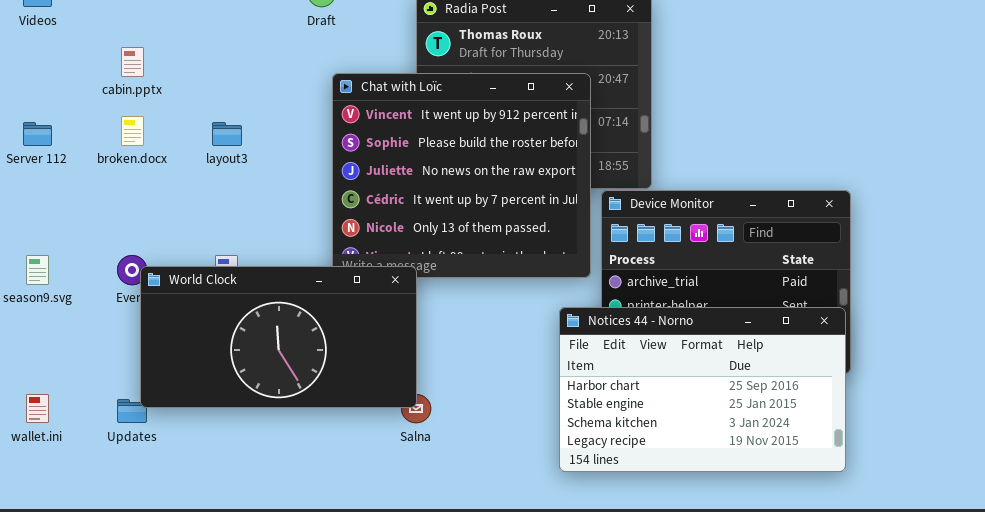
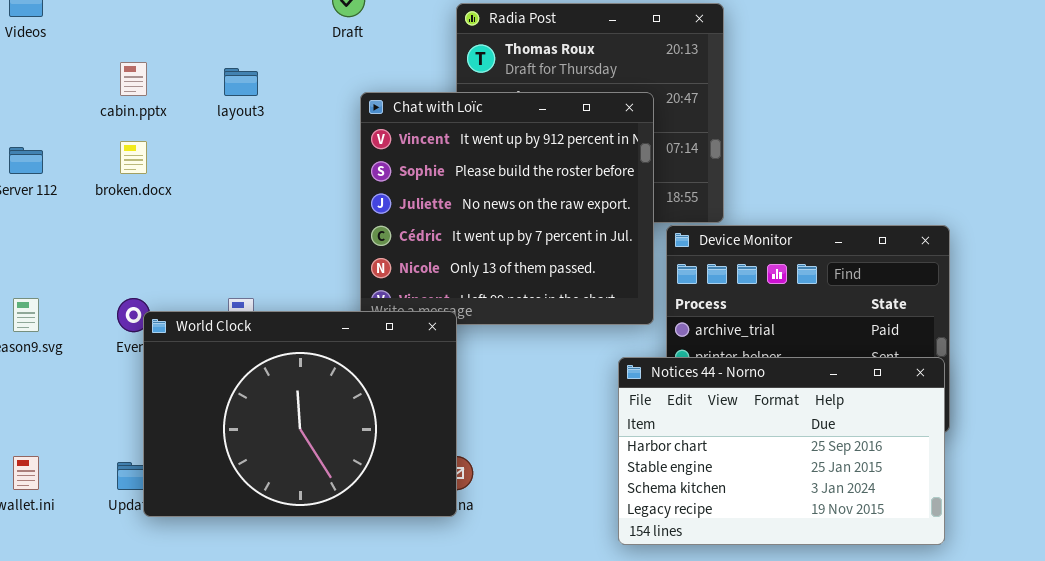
layout3: [212,122,242,146] -> [224,68,258,96], moved
World Clock: [140,266,417,408] -> [143,311,457,517], resized

